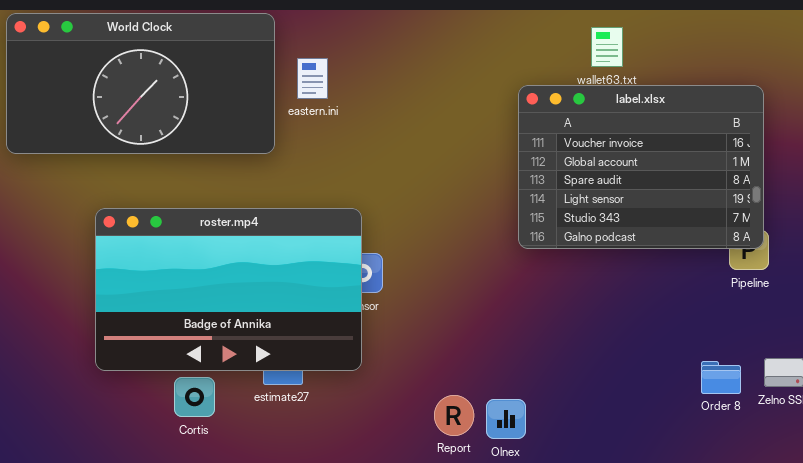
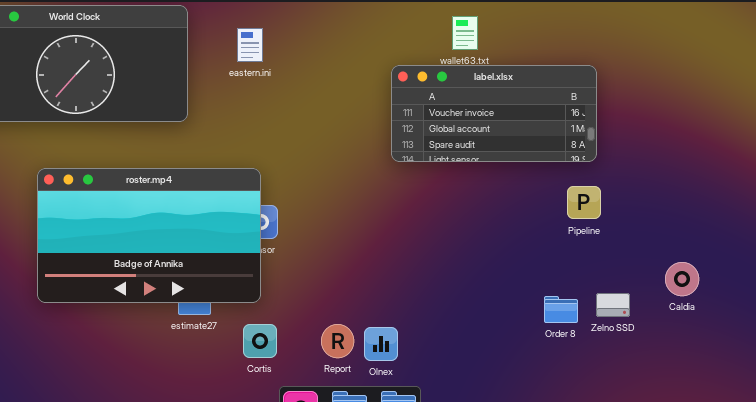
eastern.ini: [297,58,328,99] -> [237,28,263,62], moved
label.xlsx: [518,85,764,249] -> [391,65,597,162], resized
Cortis: [174,377,215,417] -> [243,324,277,358], moved

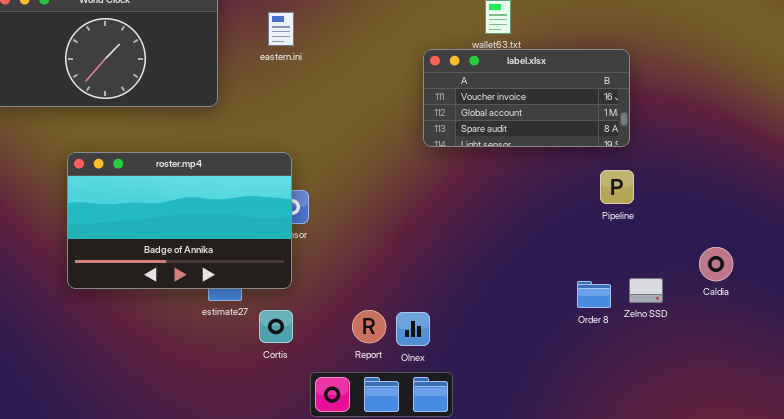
Cortis: [243,324,277,358] -> [259,310,293,343], moved

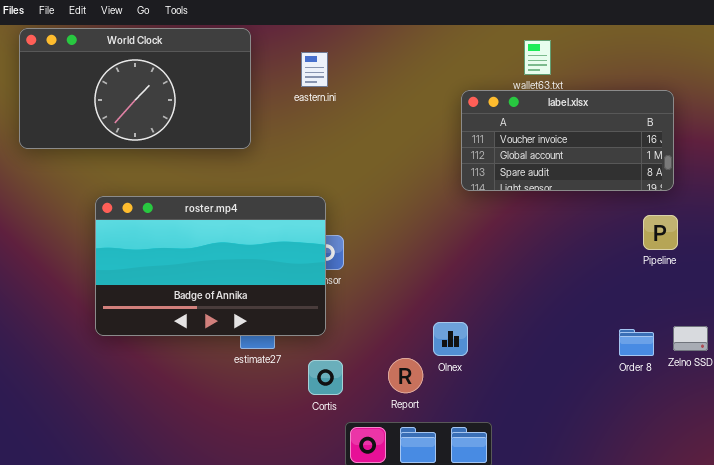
Cortis: [259,310,293,343] -> [308,360,343,395], moved
Olnex: [396,312,430,346] -> [433,322,468,356], moved

